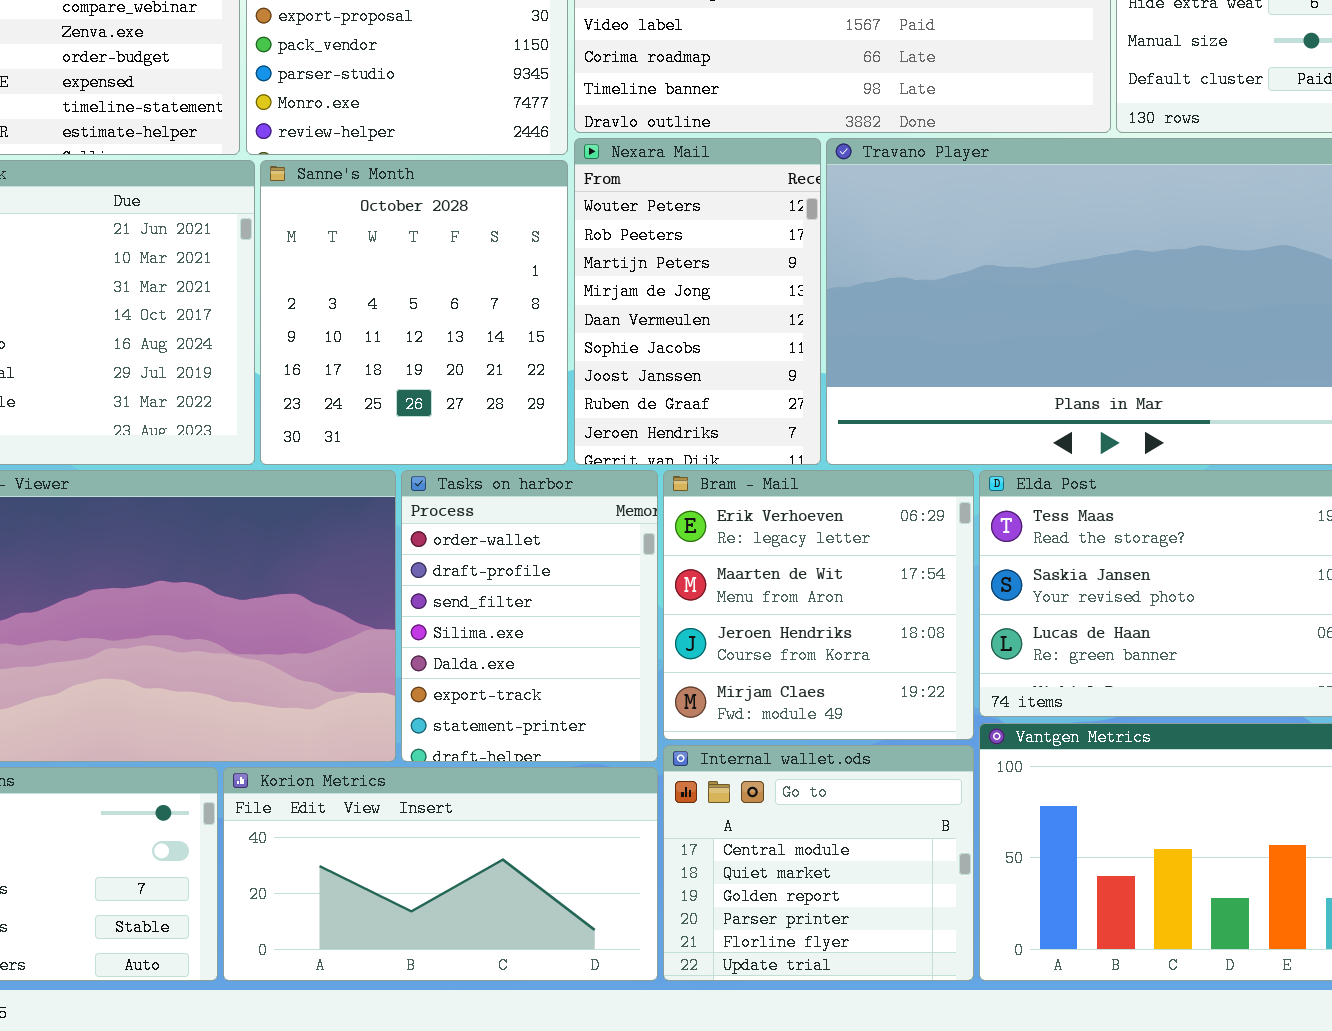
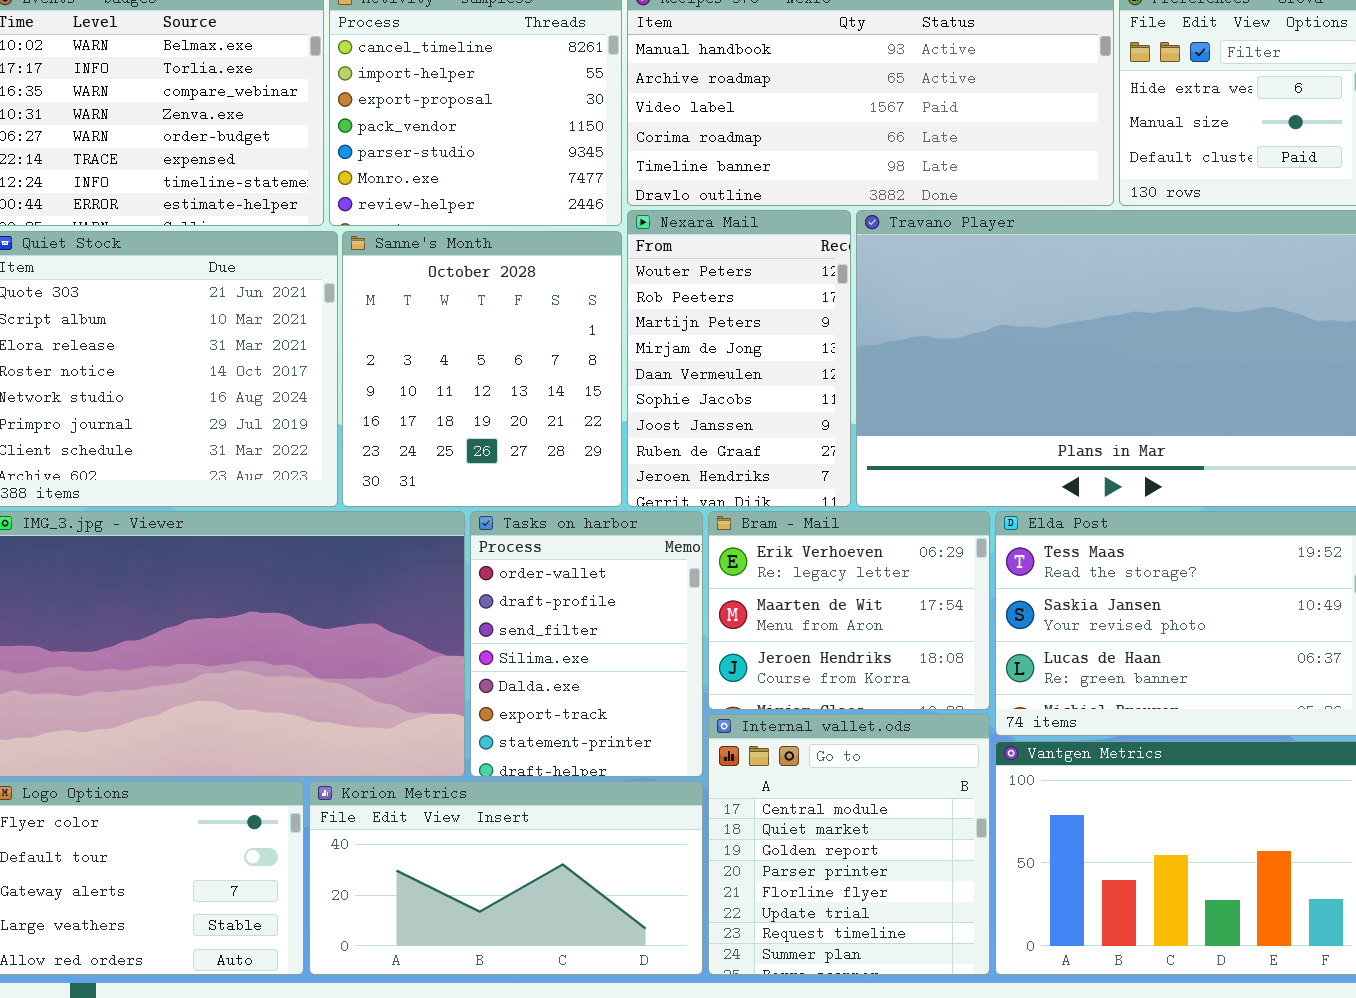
Bram - Mail: [663,470,974,740] -> [708,511,990,710], resized
Internal wallet.ods: [663,745,974,981] -> [708,714,990,975], resized

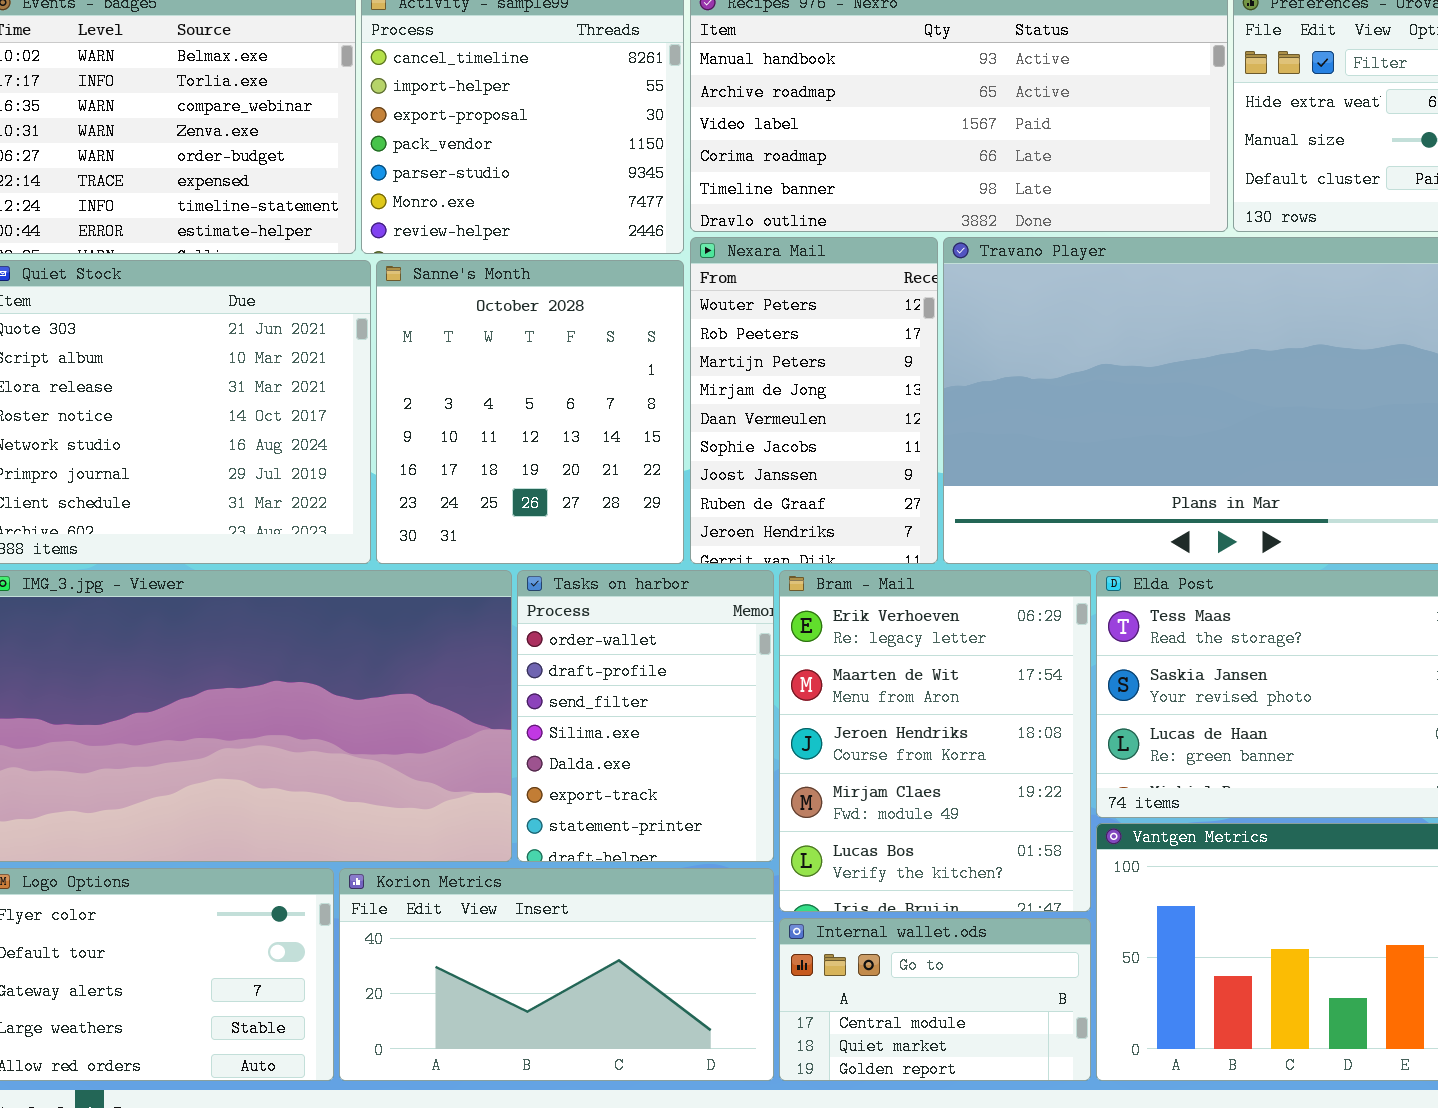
Bram - Mail: [708,511,990,710] -> [779,570,1091,912], resized
Internal wallet.ods: [708,714,990,975] -> [779,918,1091,1081], resized

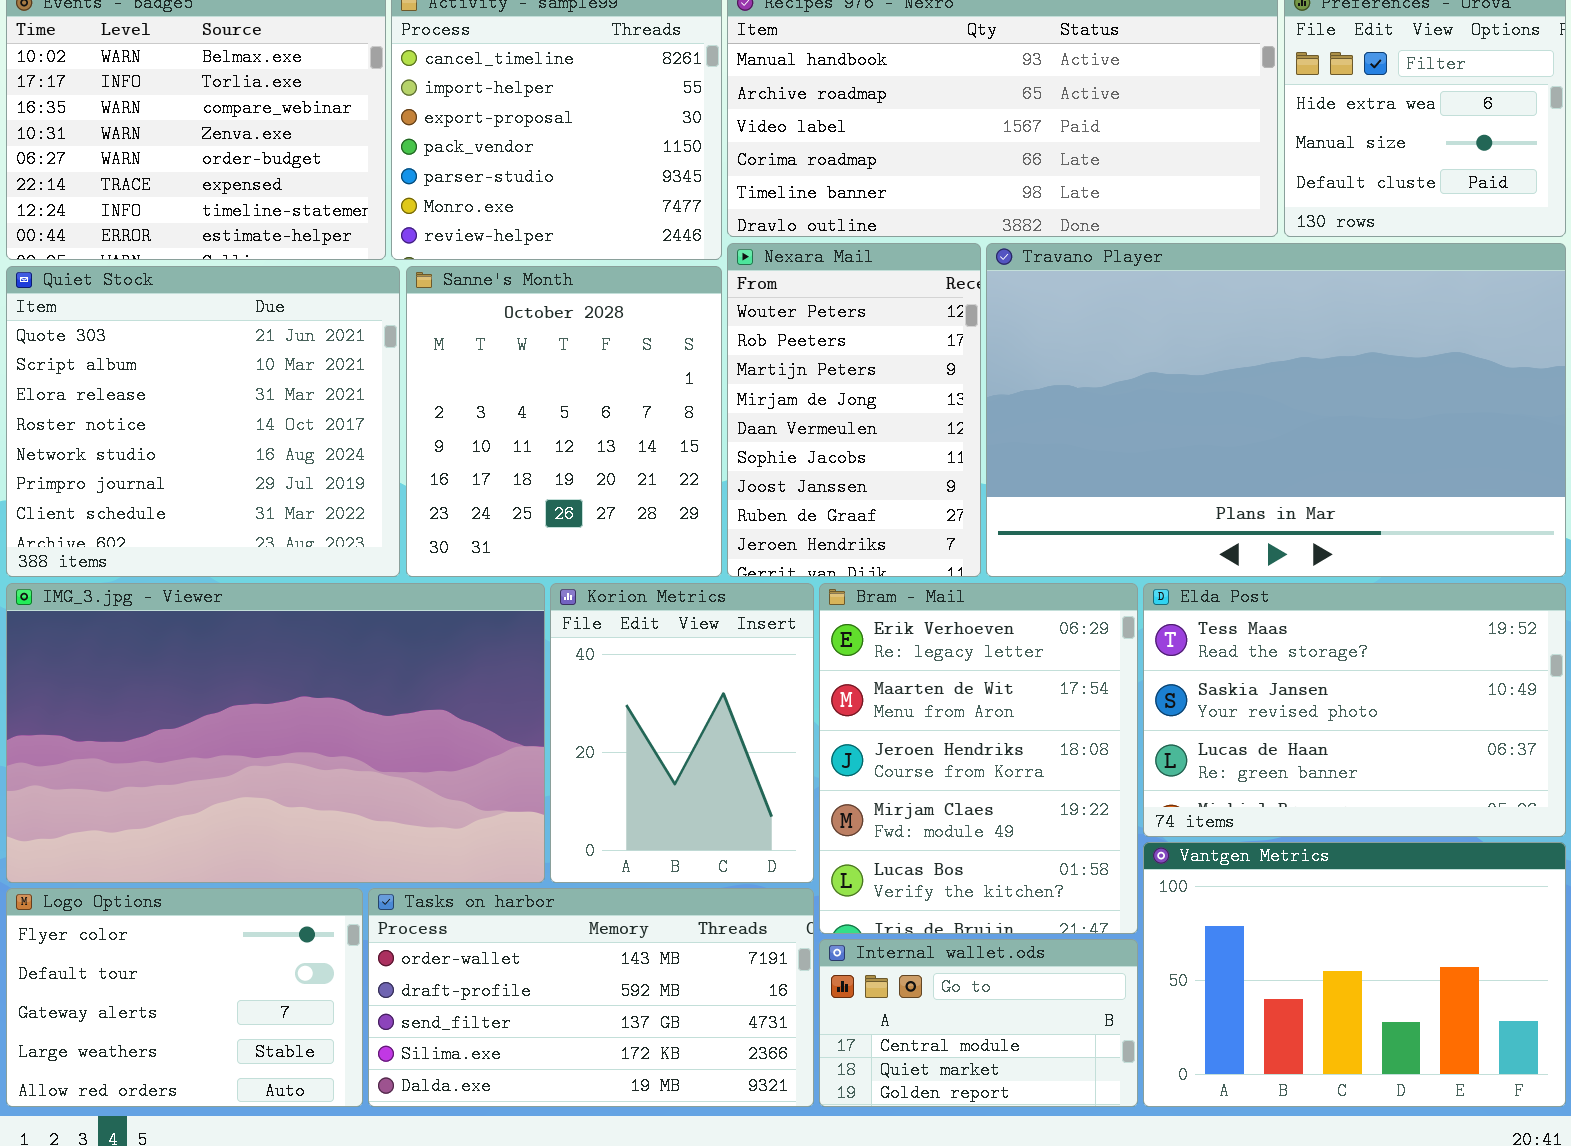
Tasks on harbor: [517,570,774,862] -> [368,888,814,1107], moved, resized
Korion Metrics: [339,868,774,1081] -> [550,583,814,883], moved, resized

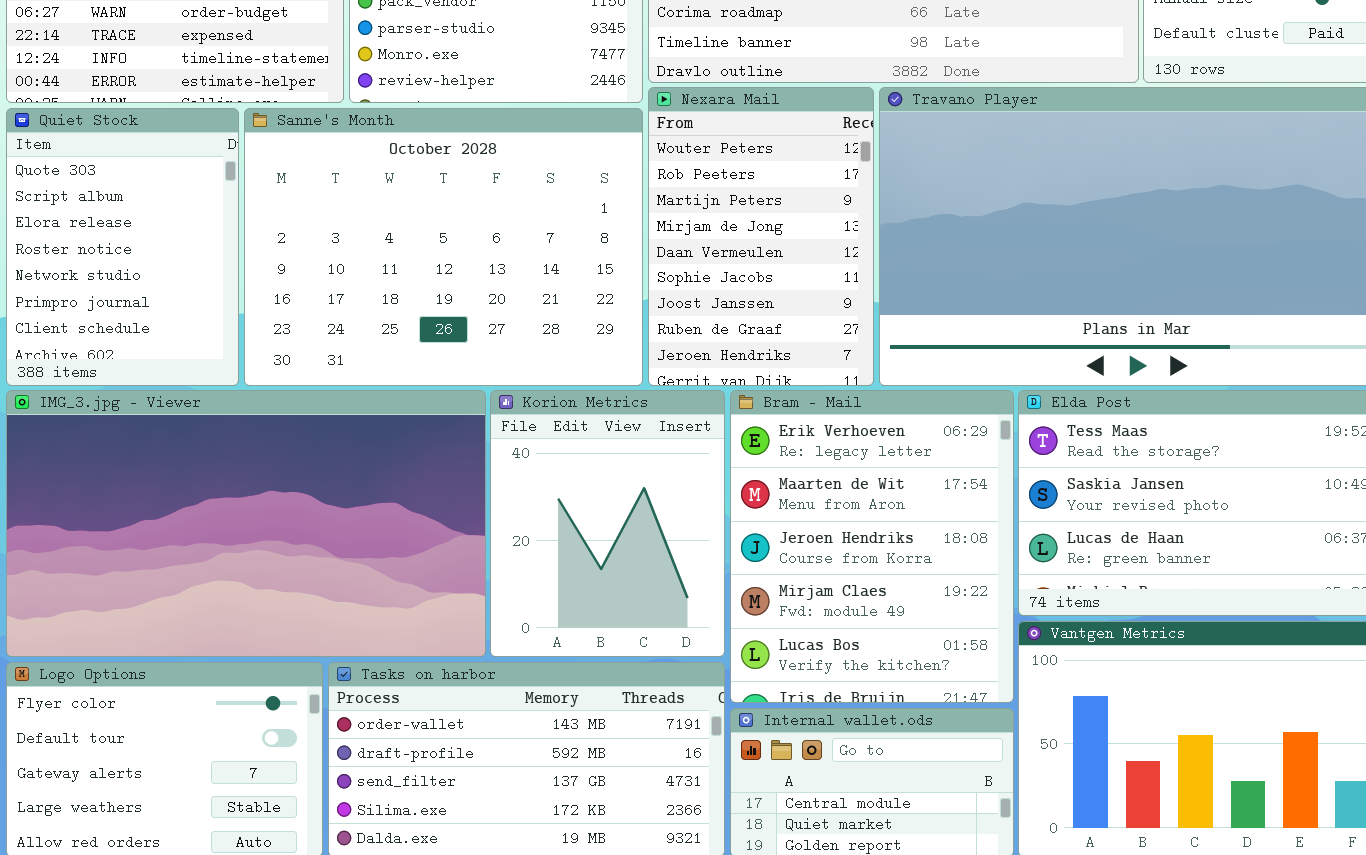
Quiet Stock: [6,266,400,577] -> [6,108,239,386], resized
Sanne's Month: [406,266,722,577] -> [244,108,643,386], resized

